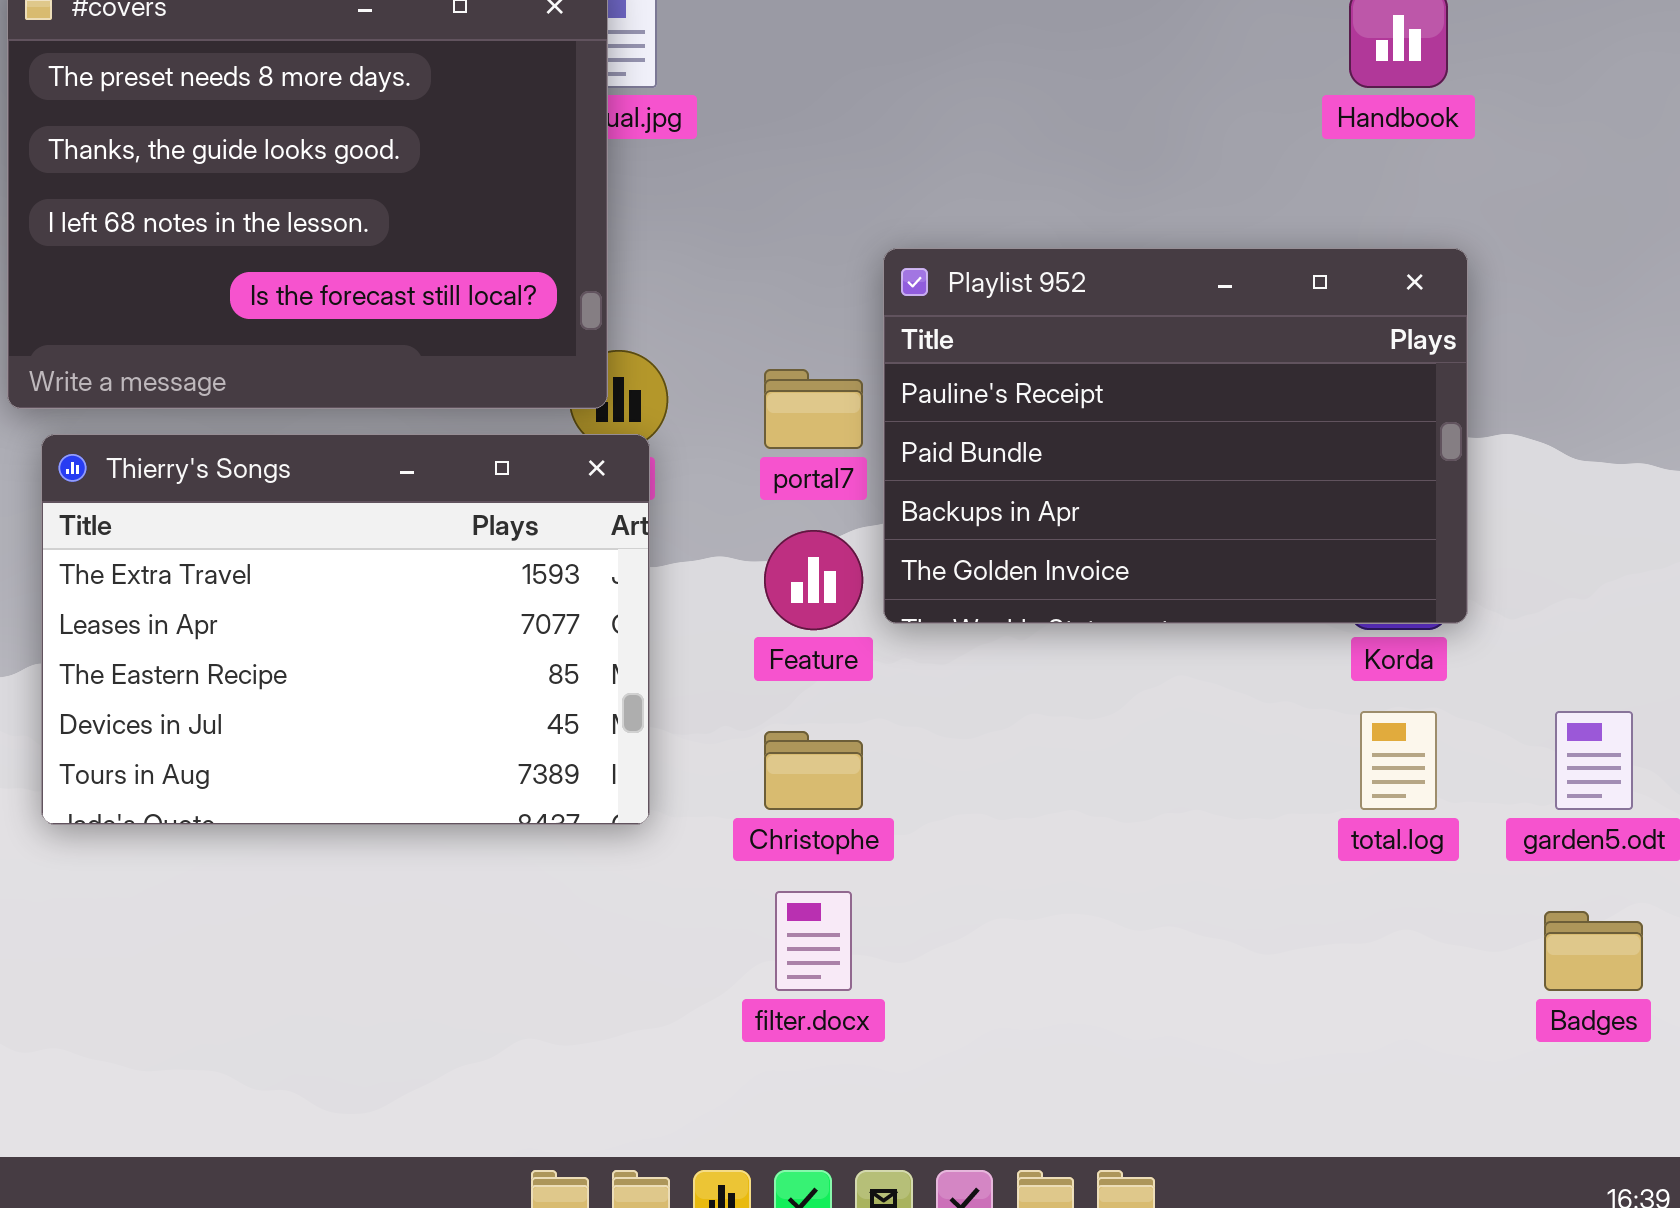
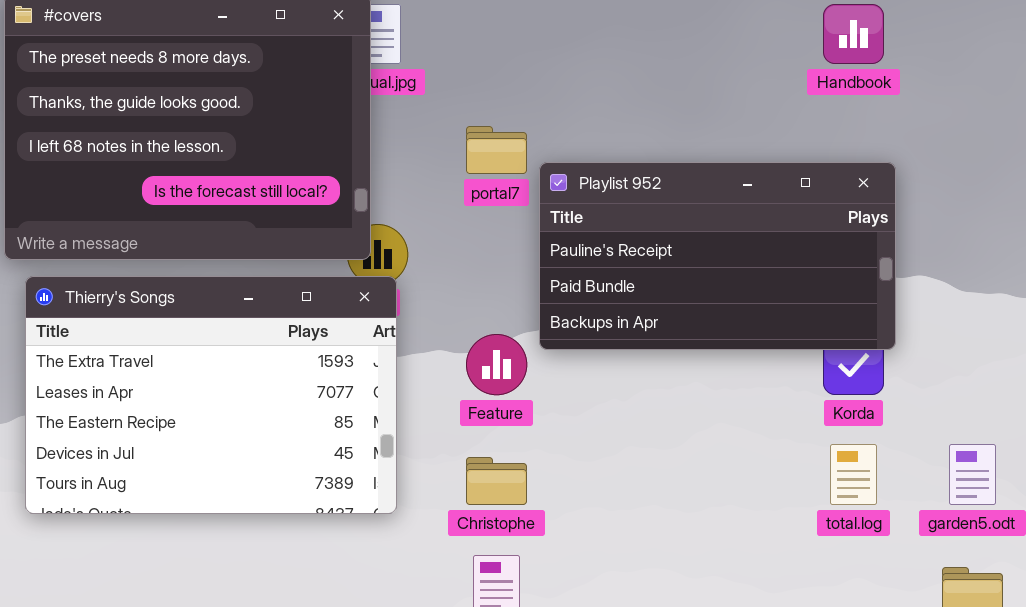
Playlist 952: [883,248,1468,624] -> [539,162,896,350], resized
portal7: [764,369,863,449] -> [466,126,527,174], moved

